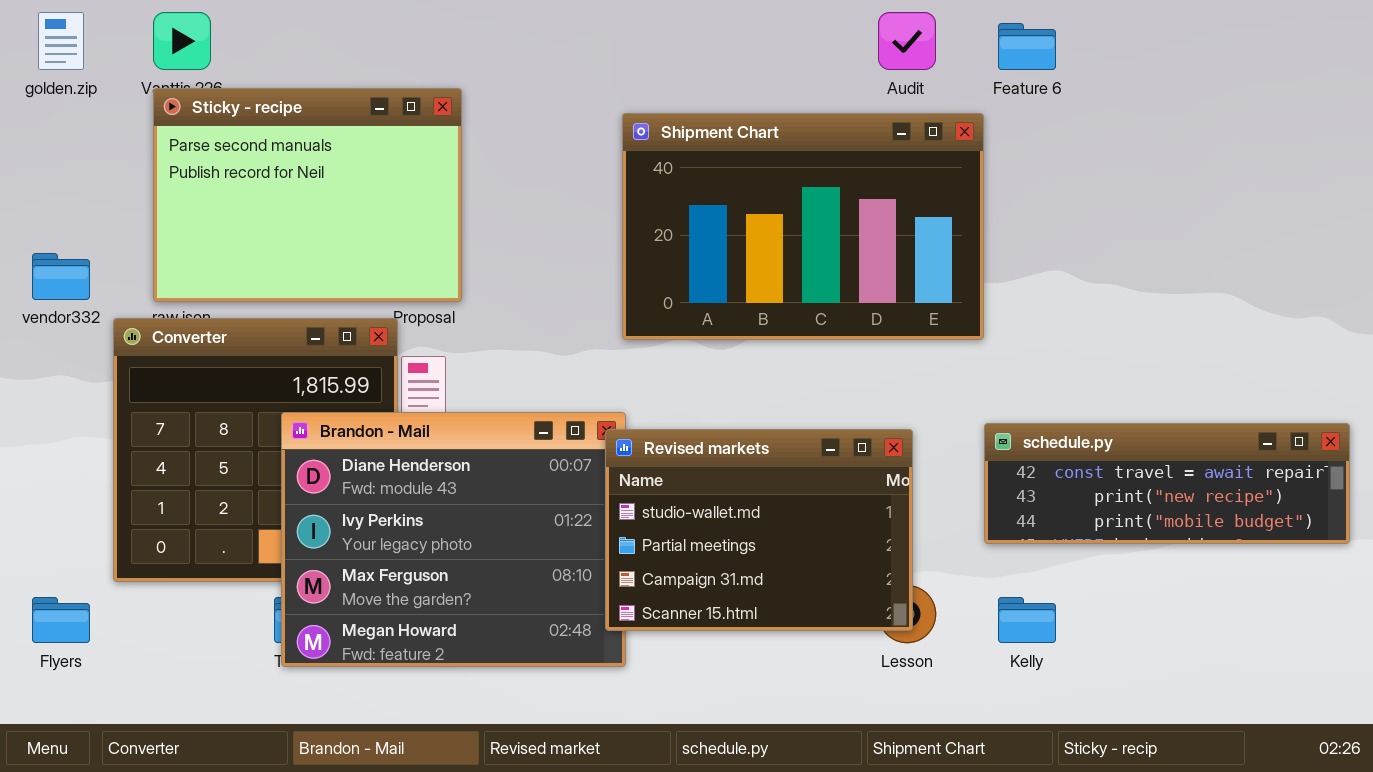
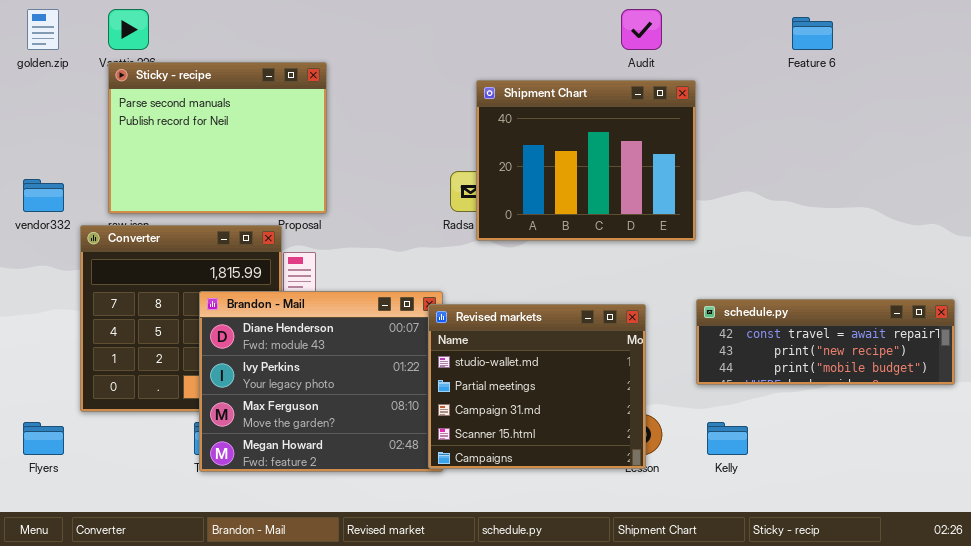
Feature 6: [998,23,1056,70] -> [792,17,833,50], moved
Shipment Chart: [622,113,984,340] -> [476,80,696,241], resized
Revised markets: [605,429,913,631] -> [428,304,646,469], resized

